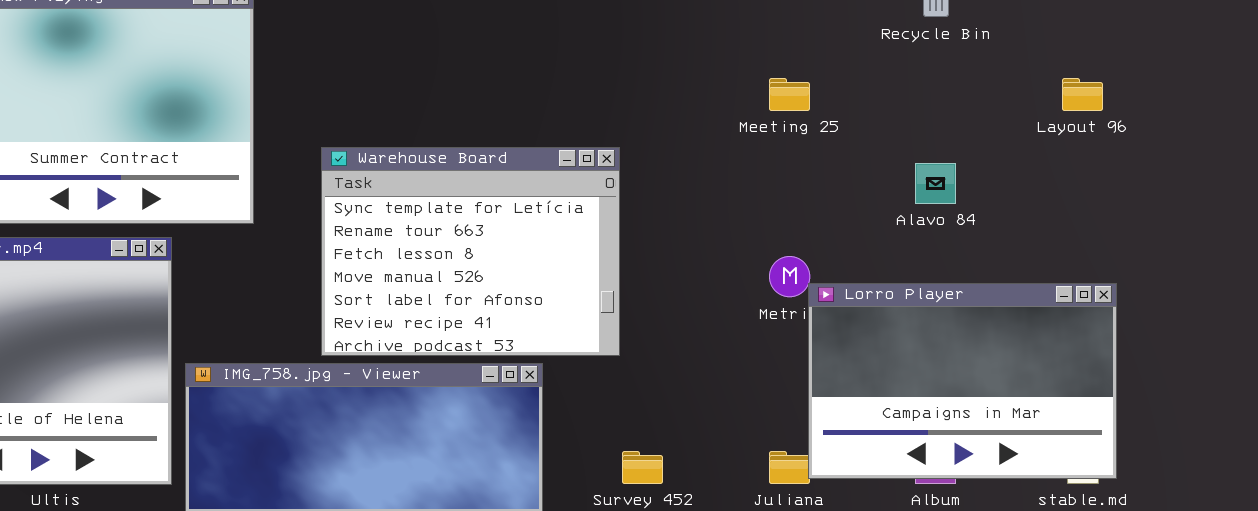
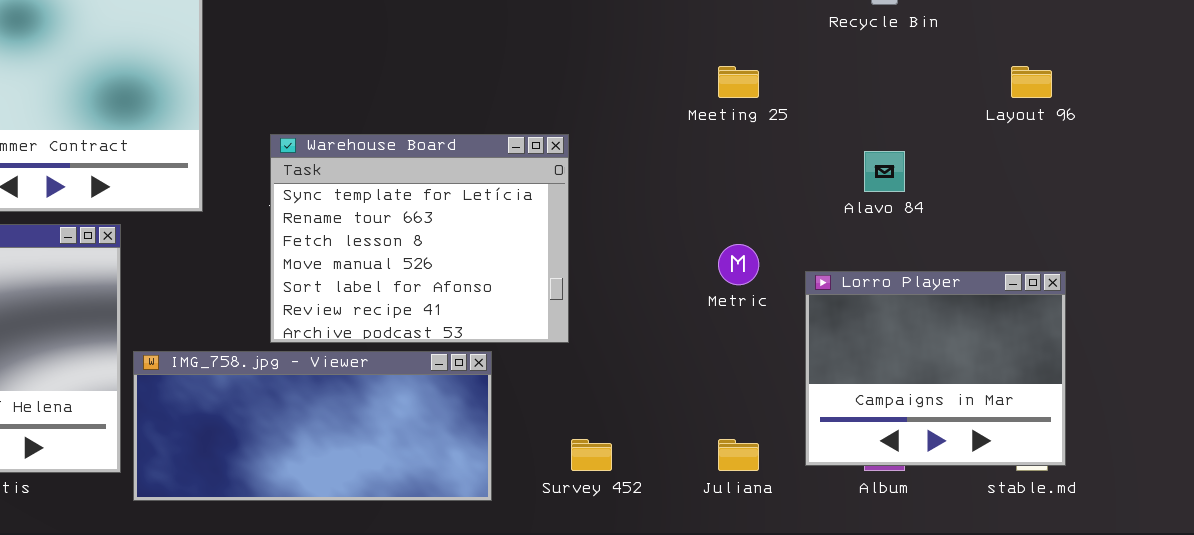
Lorro Player: [808,283,1117,479] -> [805,271,1066,466], resized

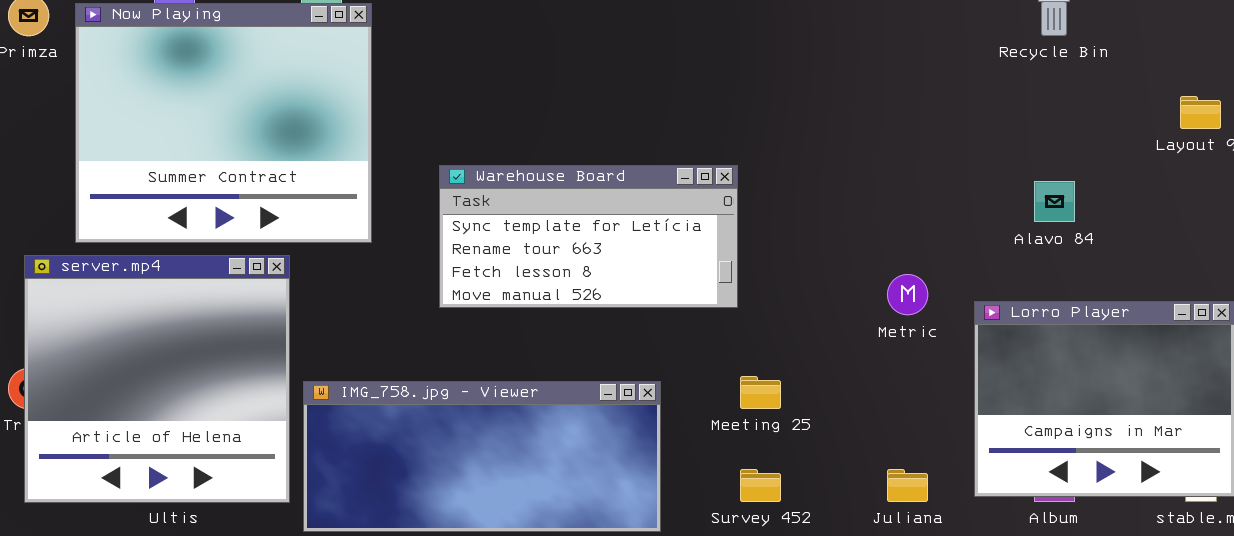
Meeting 25: [718,66,759,98] -> [740,376,781,409], moved
Warehouse Board: [270,134,569,343] -> [439,165,738,308], resized

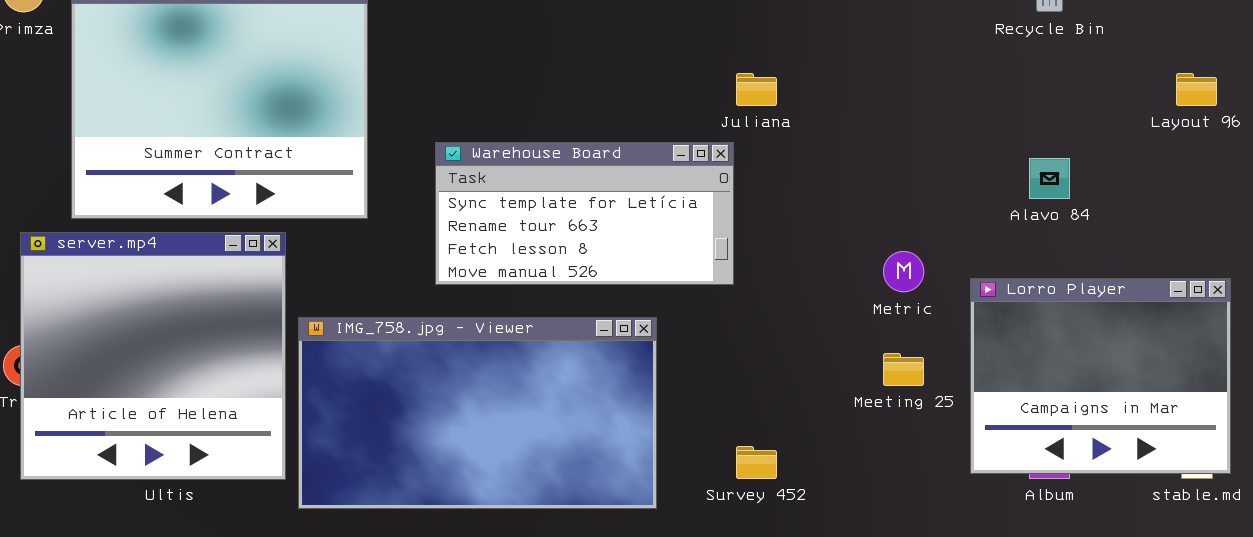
Meeting 25: [740,376,781,409] -> [883,353,924,386], moved
IMG_758.jpg - Viewer: [303,381,661,532] -> [298,317,657,509], resized
Juliana: [887,469,928,502] -> [736,73,777,106], moved

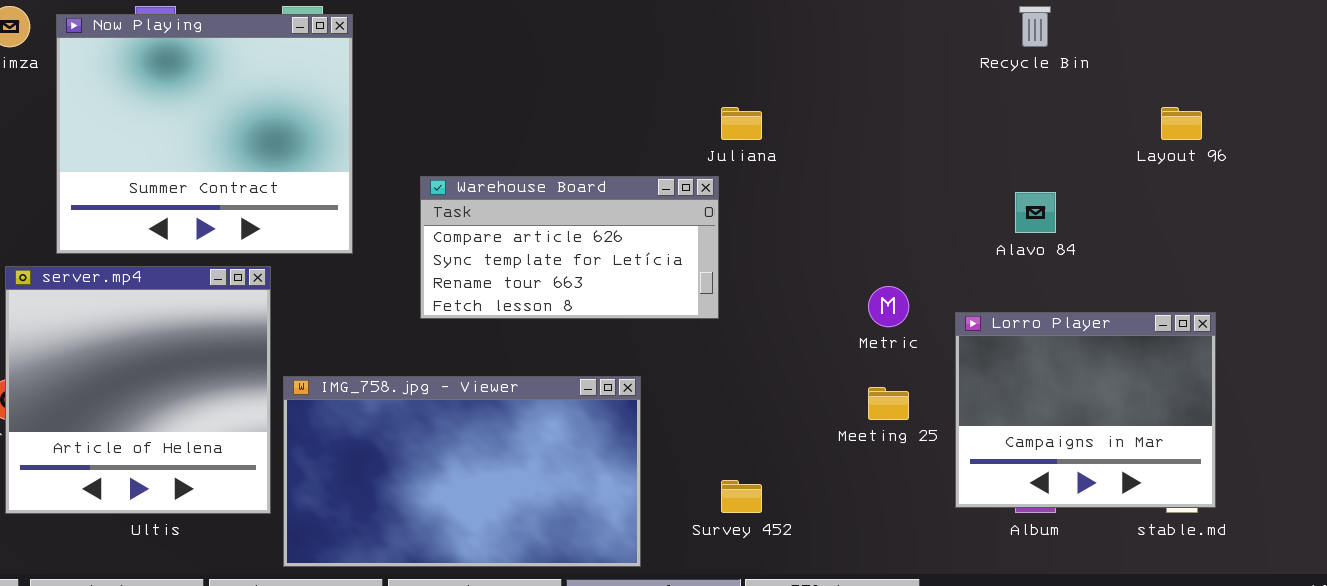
Warehouse Board: [435,142,734,285] -> [420,176,719,319], scrolled up 1 row
IMG_758.jpg - Viewer: [298,317,657,509] -> [283,376,641,567], moved

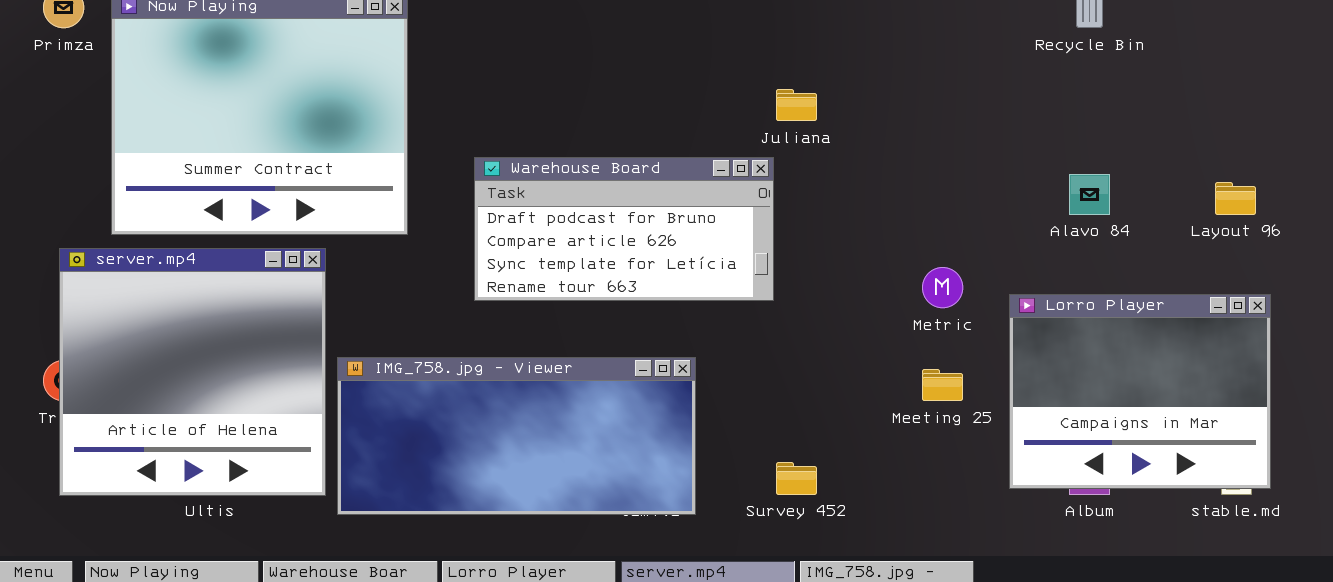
Layout 96: [1161,107,1202,140] -> [1215,182,1256,215], moved
Warehouse Board: [420,176,719,319] -> [474,157,774,301], scrolled up 1 row
IMG_758.jpg - Viewer: [283,376,641,567] -> [337,357,696,515], resized

